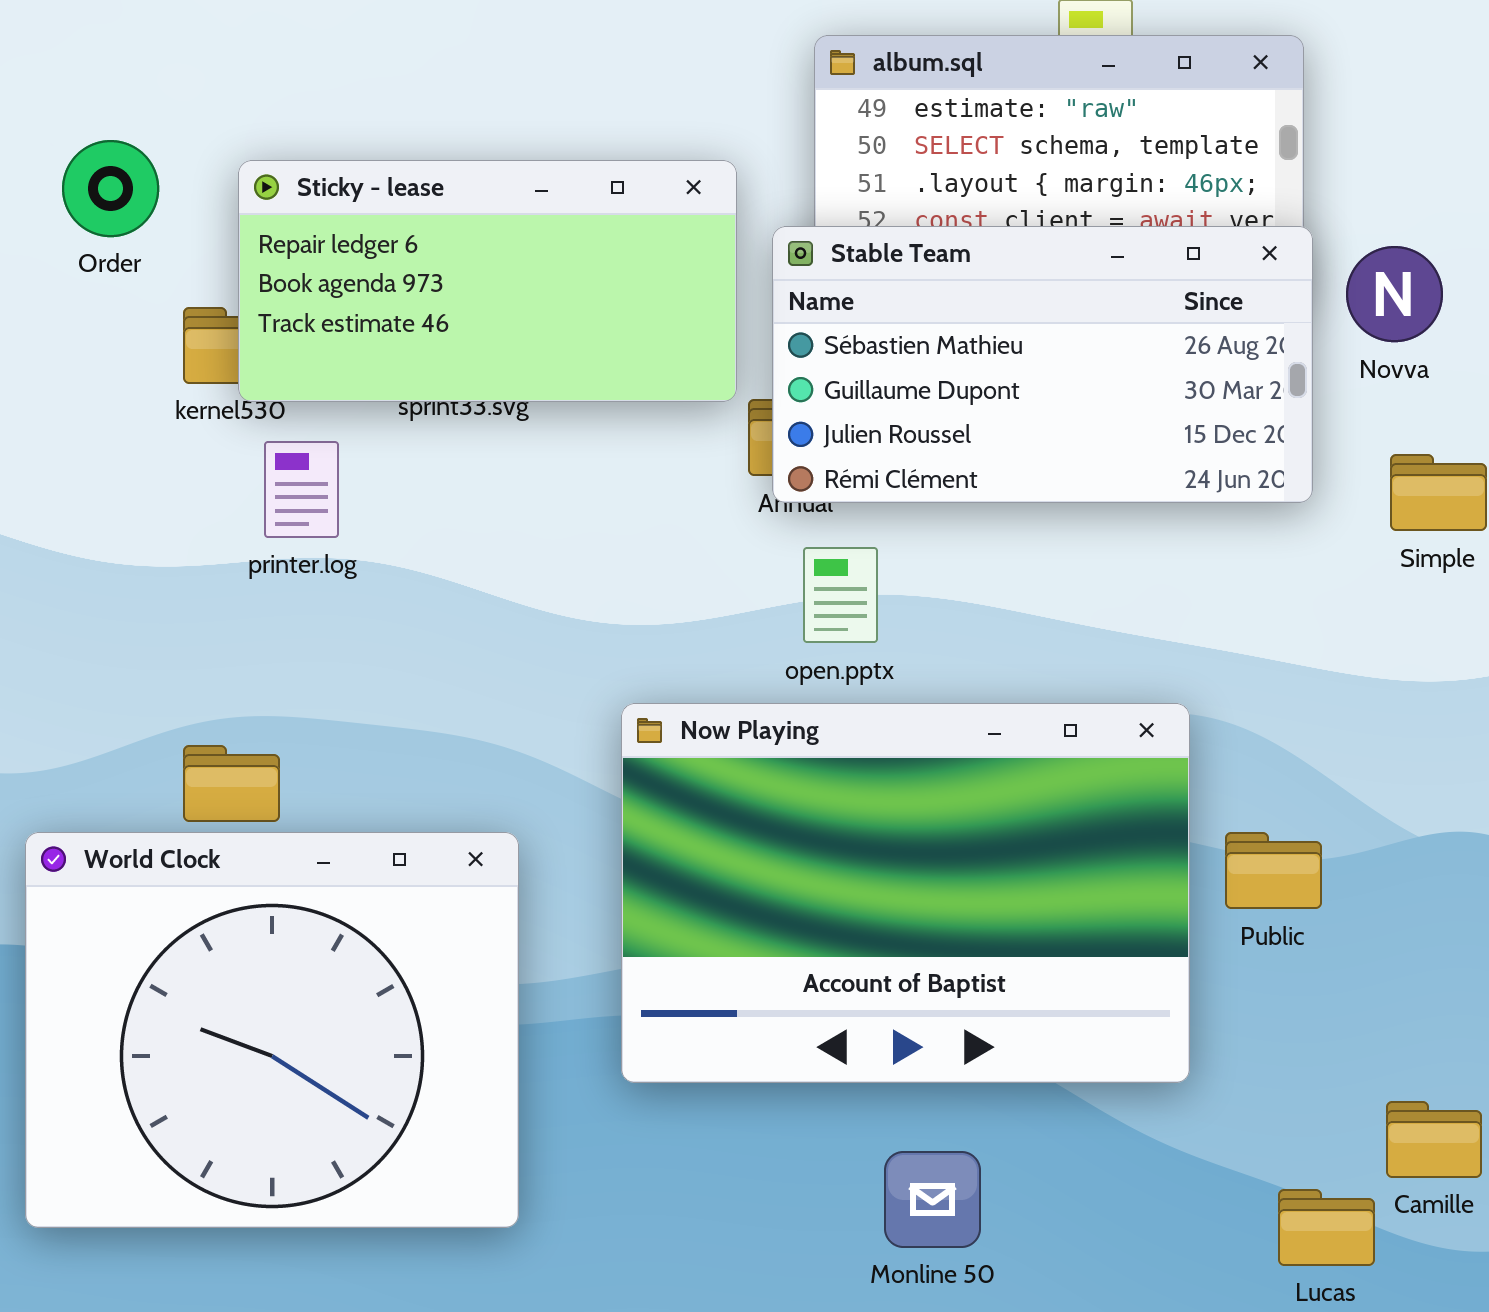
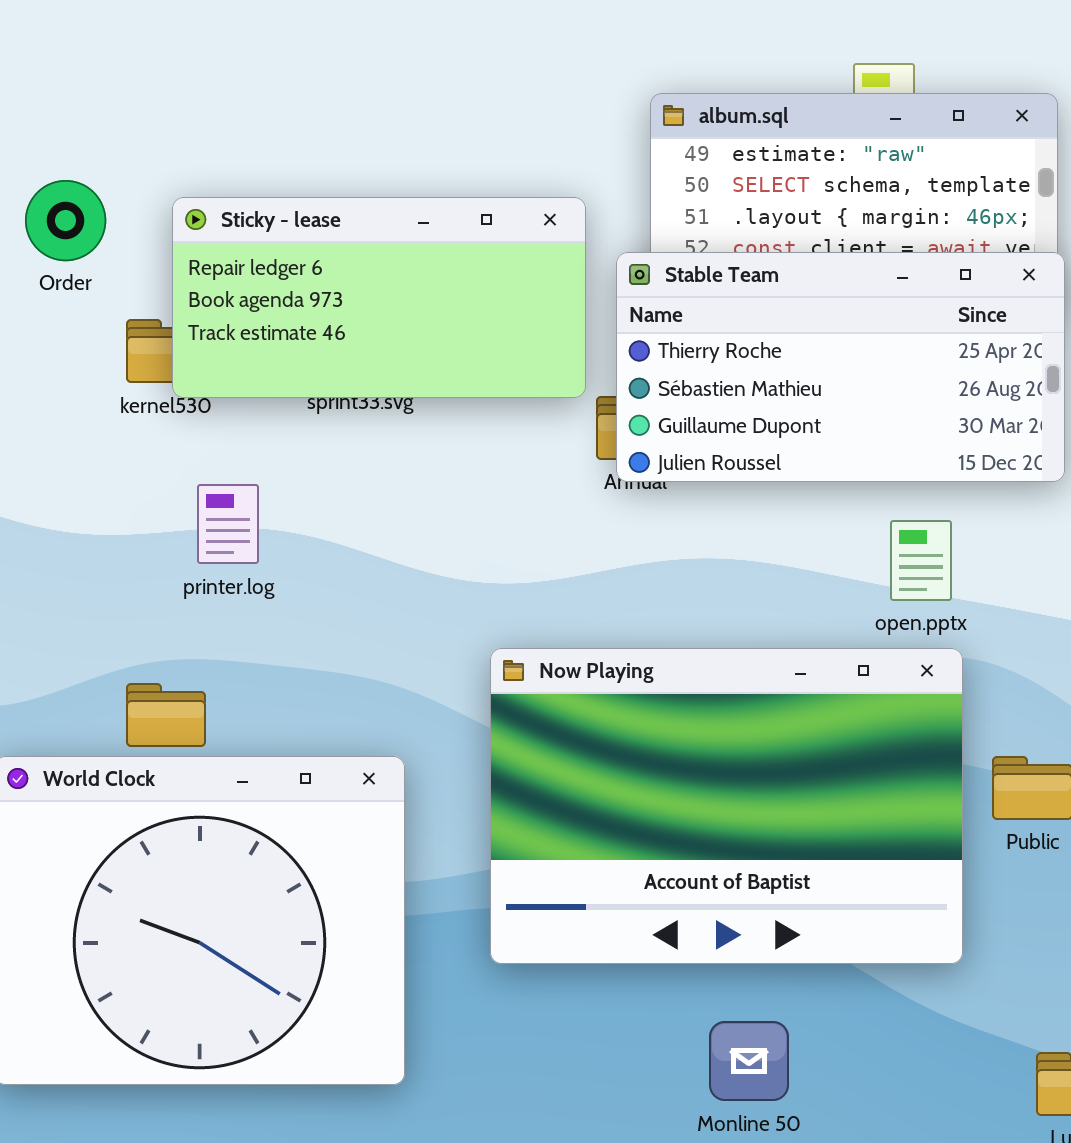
Stable Team: [772,226,1313,503] -> [616,252,1065,482], scrolled up 1 row
printer.log: [264,441,339,538] -> [197,484,259,564], moved
open.pptx: [803,547,878,643] -> [890,520,952,601], moved

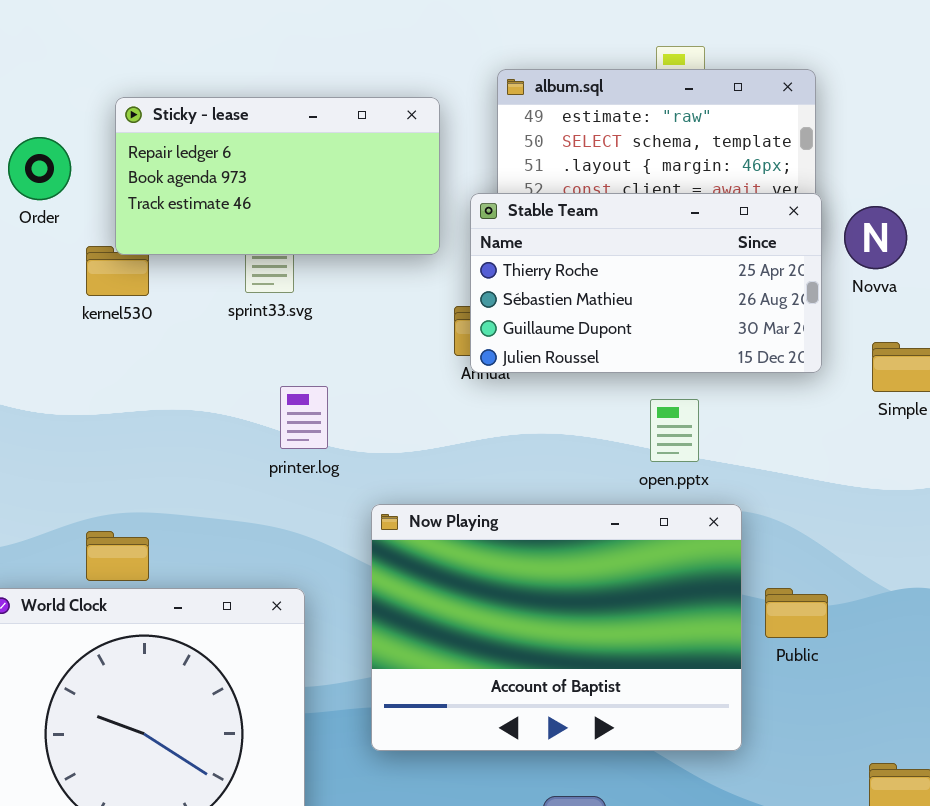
Sticky - lease: [172,197,586,398] -> [115,97,440,255], moved
printer.log: [197,484,259,564] -> [280,386,328,449], moved
open.pptx: [890,520,952,601] -> [650,399,699,462], moved

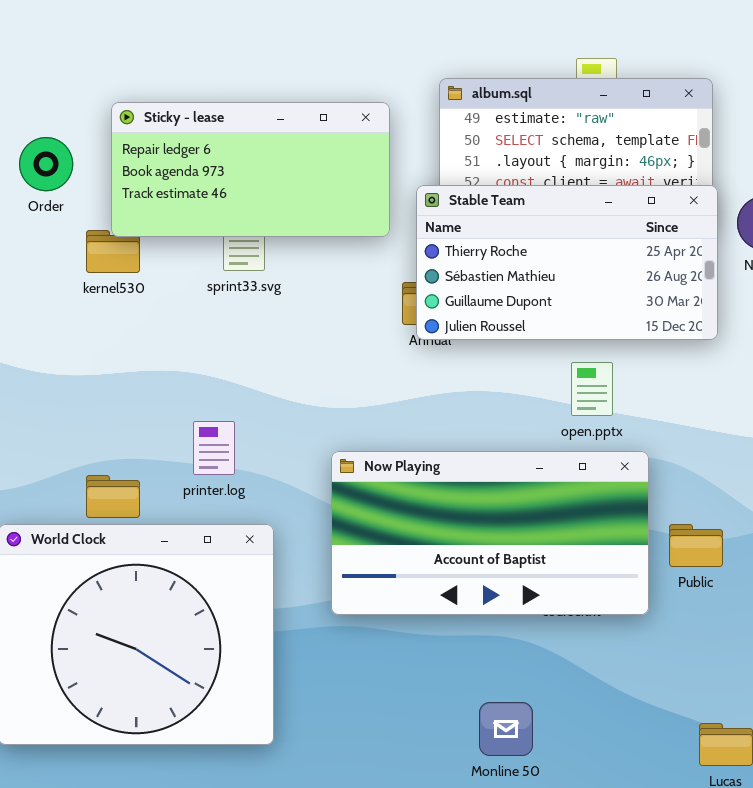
printer.log: [280,386,328,449] -> [193,421,235,475], moved
Now Playing: [371,504,742,751] -> [331,451,649,615], resized

